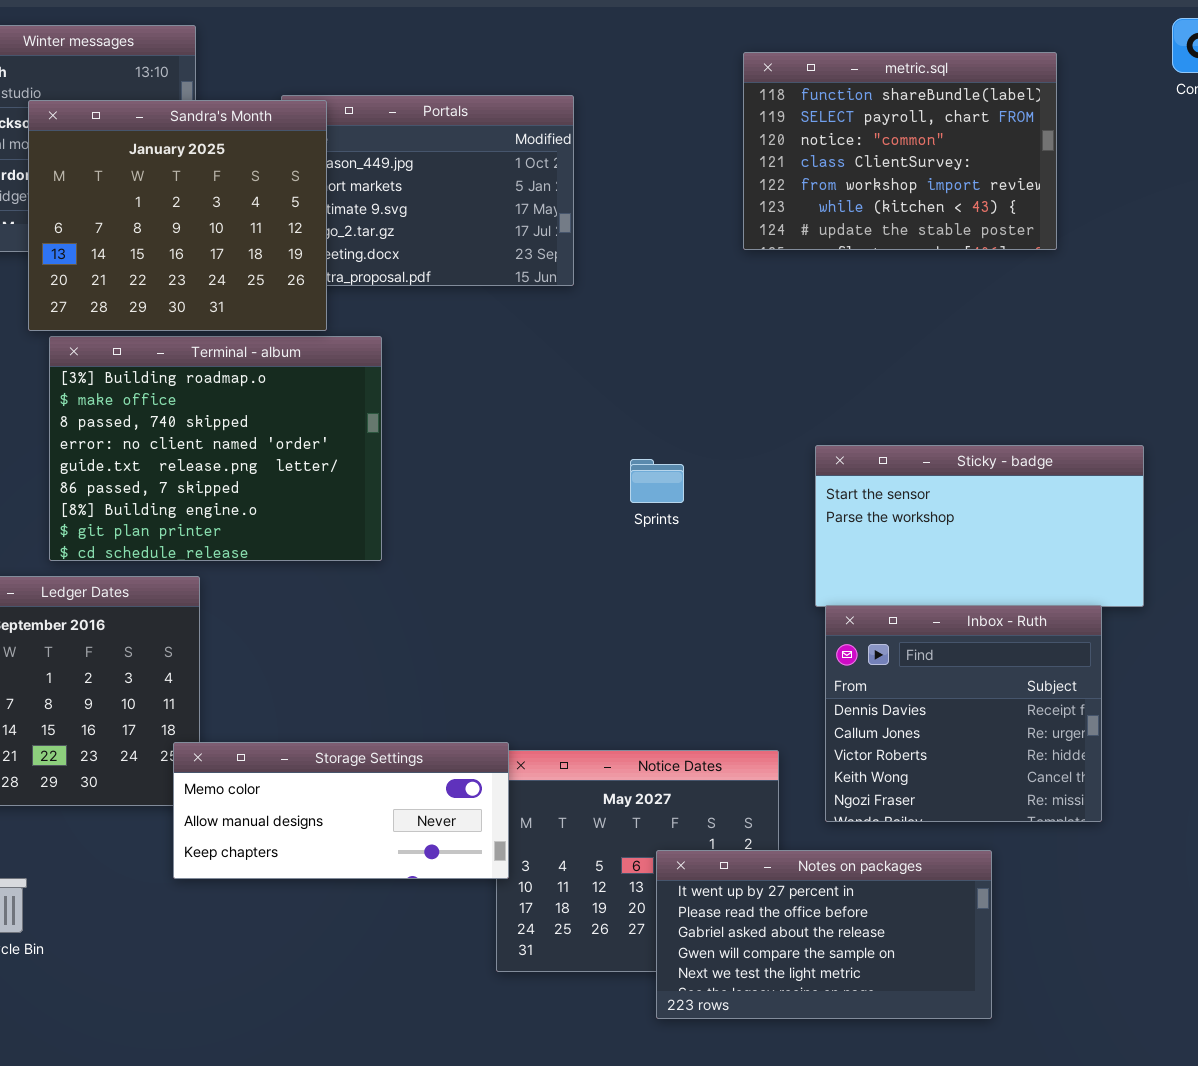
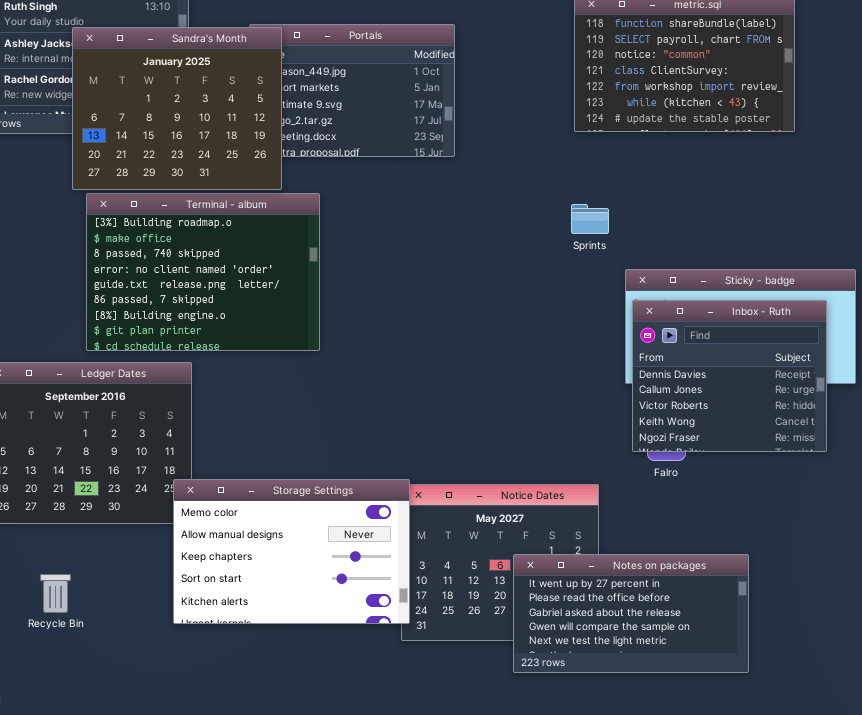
Sprints: [630,459,684,503] -> [571,204,609,234], moved
Inbox - Ruth: [825,605,1102,822] -> [632,300,827,452], moved
Storage Settings: [173,742,509,879] -> [173,479,410,624], resized

